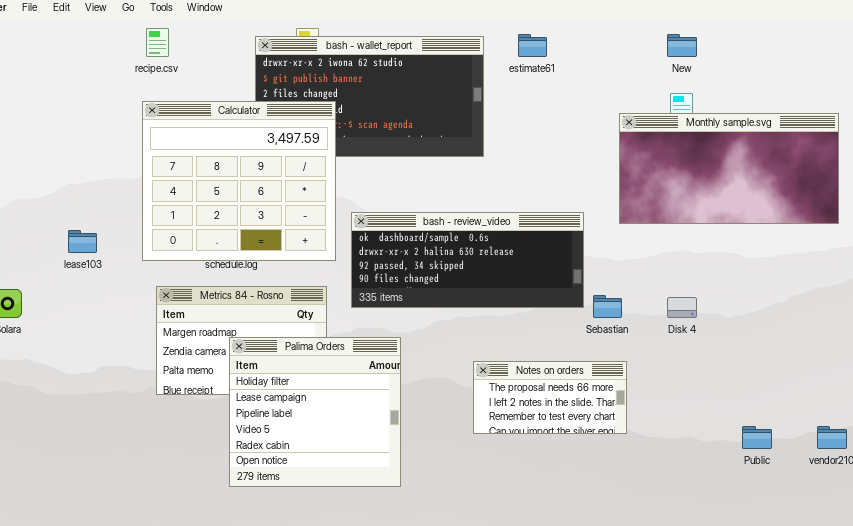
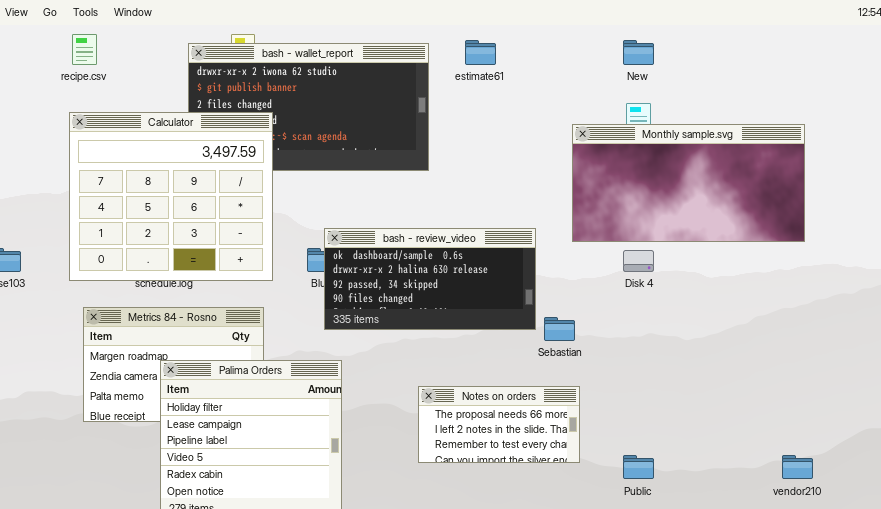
bash - review_video: [351,212,584,308] -> [324,228,536,330], resized
Disk 4: [667,297,697,318] -> [623,250,654,272], moved
Public: [742,426,772,449] -> [623,455,654,479], moved

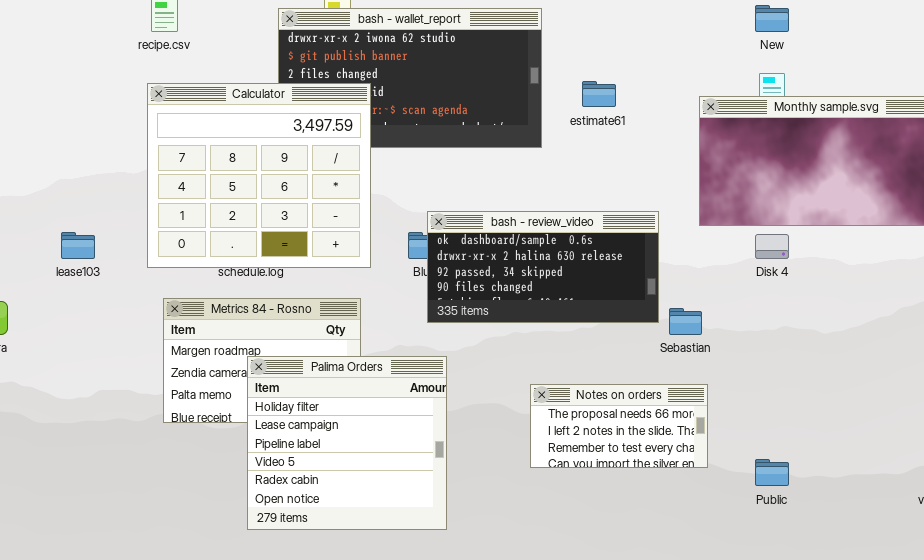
estimate61: [465,40,496,65] -> [582,81,616,107], moved

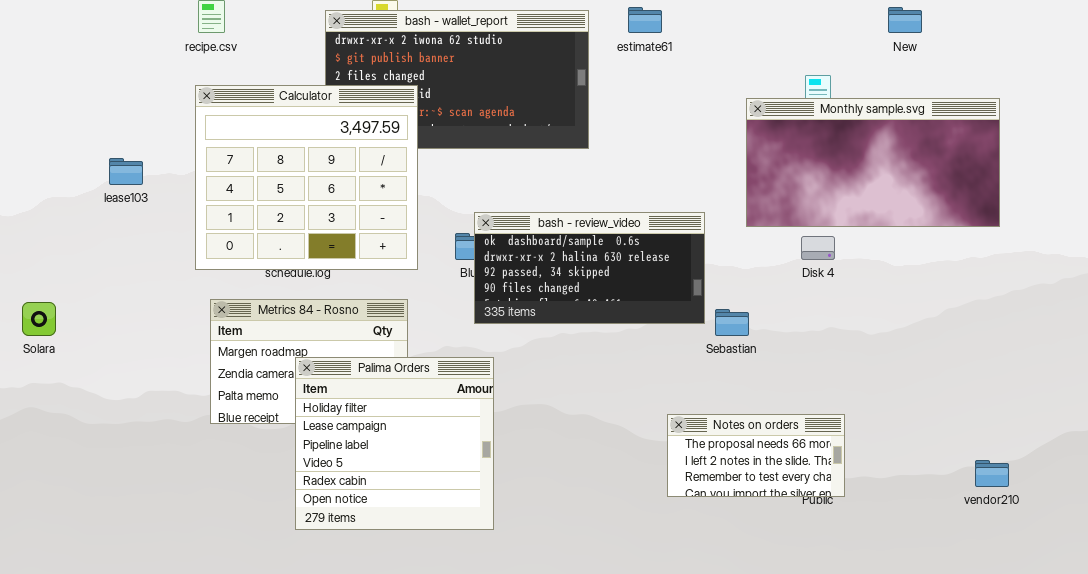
New: [755,5,789,32] -> [888,7,922,33], moved
estimate61: [582,81,616,107] -> [628,7,662,33], moved
lease103: [61,232,95,259] -> [109,158,143,185], moved
Notes on orders: [530,384,708,468] -> [667,414,845,497], moved

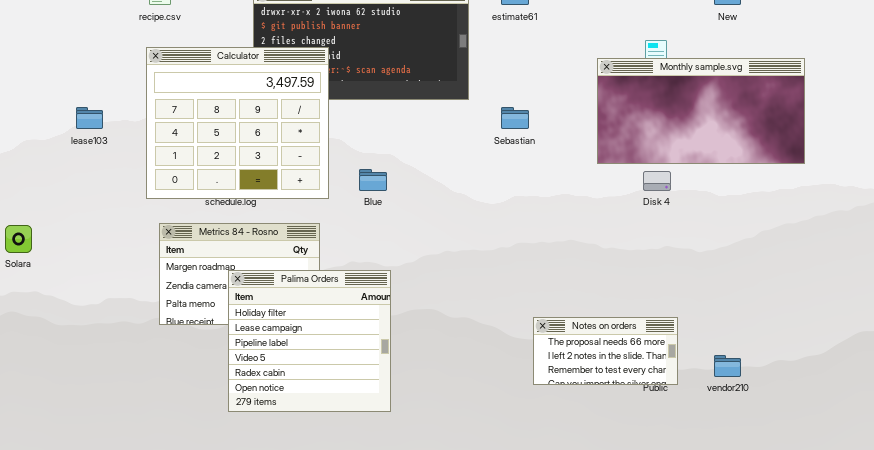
bash - review_video: [474,212,705,324] -> none, closed
Sebastian: [715,309,749,336] -> [501,107,529,129], moved
vendor210: [975,460,1009,487] -> [714,355,741,377], moved

